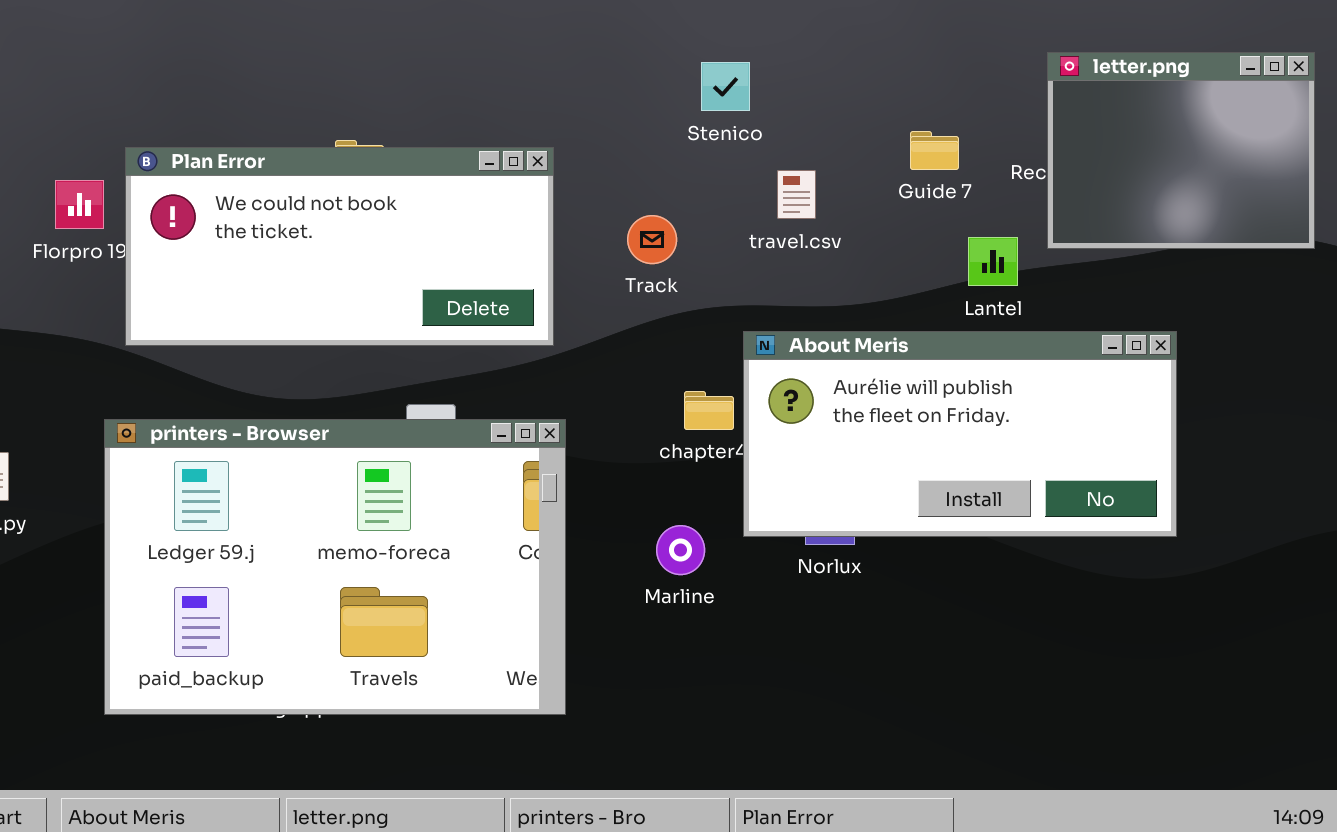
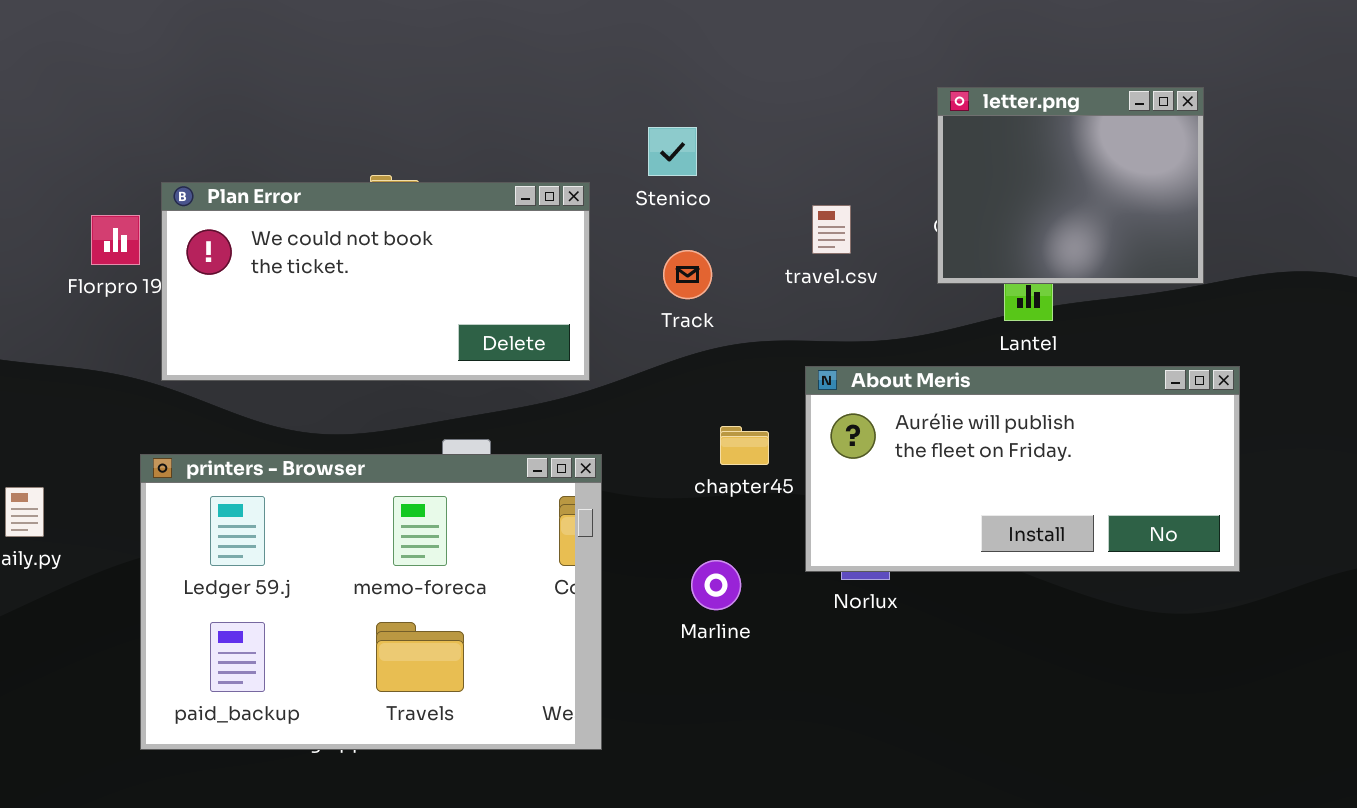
letter.png: [1047,52,1315,249] -> [937,87,1204,284], moved
Stenico: [701,62,750,111] -> [648,127,697,176], moved
About Meris: [743,331,1177,537] -> [805,366,1240,572], moved

